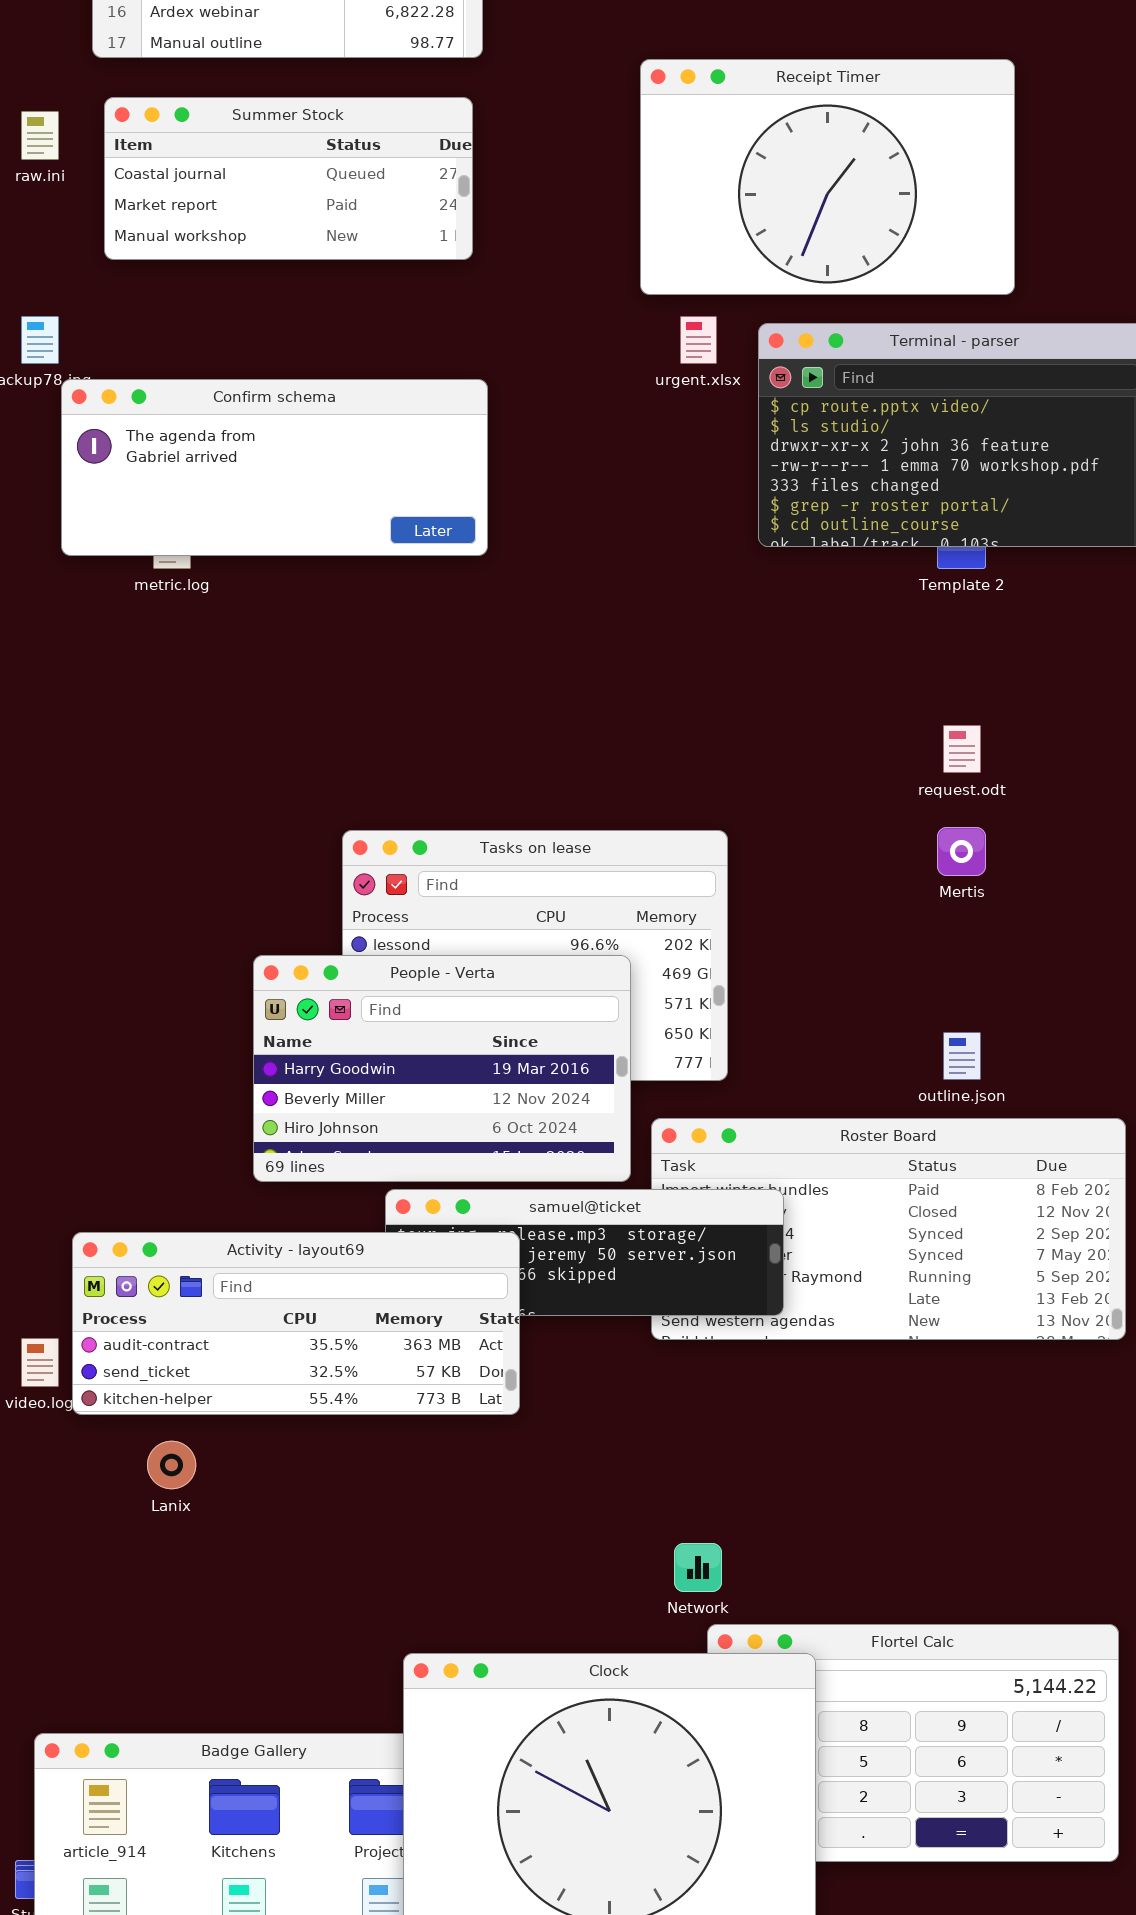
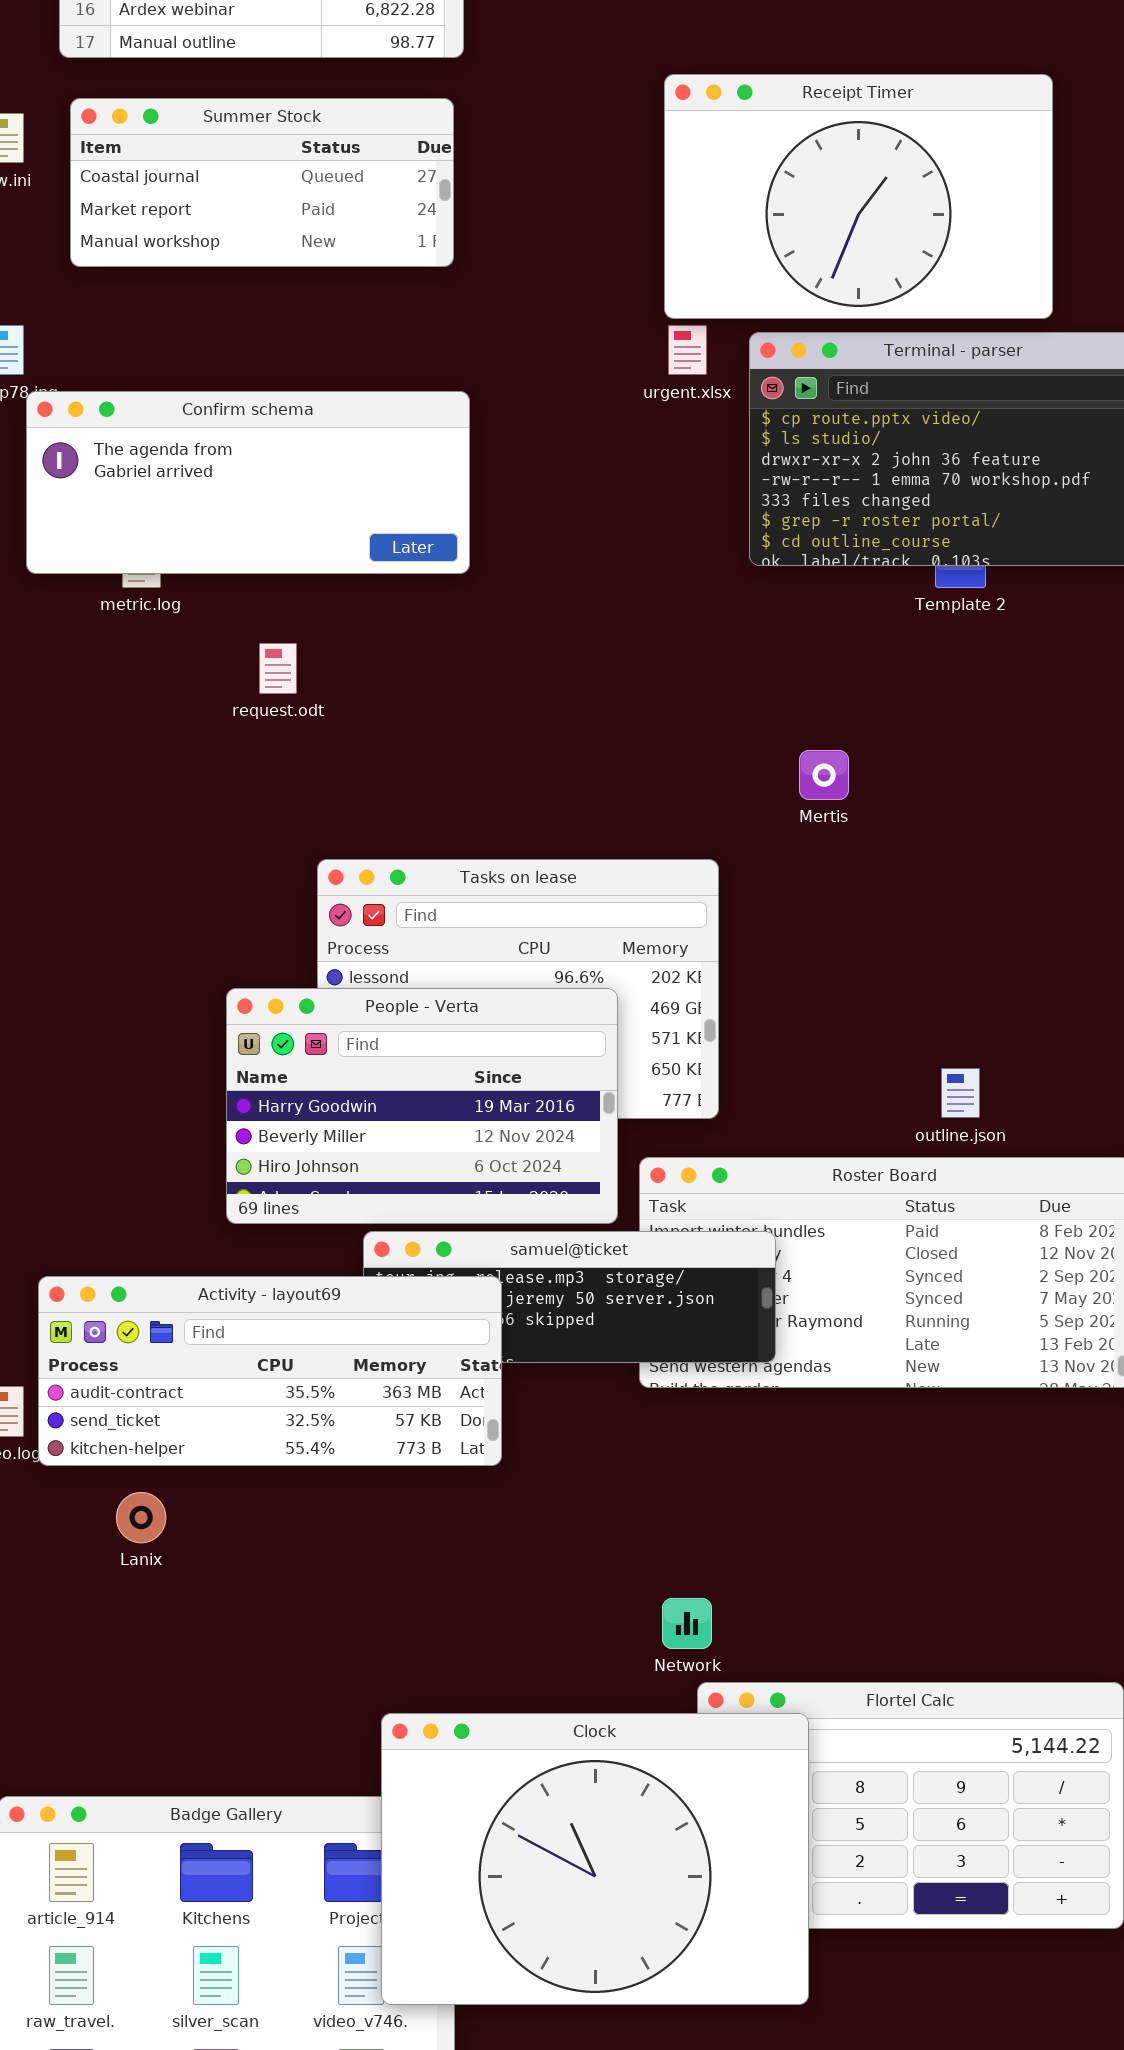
Receipt Timer: [640,59,1015,295] -> [664,74,1053,319], moved
request.odt: [943,725,981,773] -> [259,643,297,694], moved
Mertis: [937,827,986,876] -> [799,750,849,800], moved

